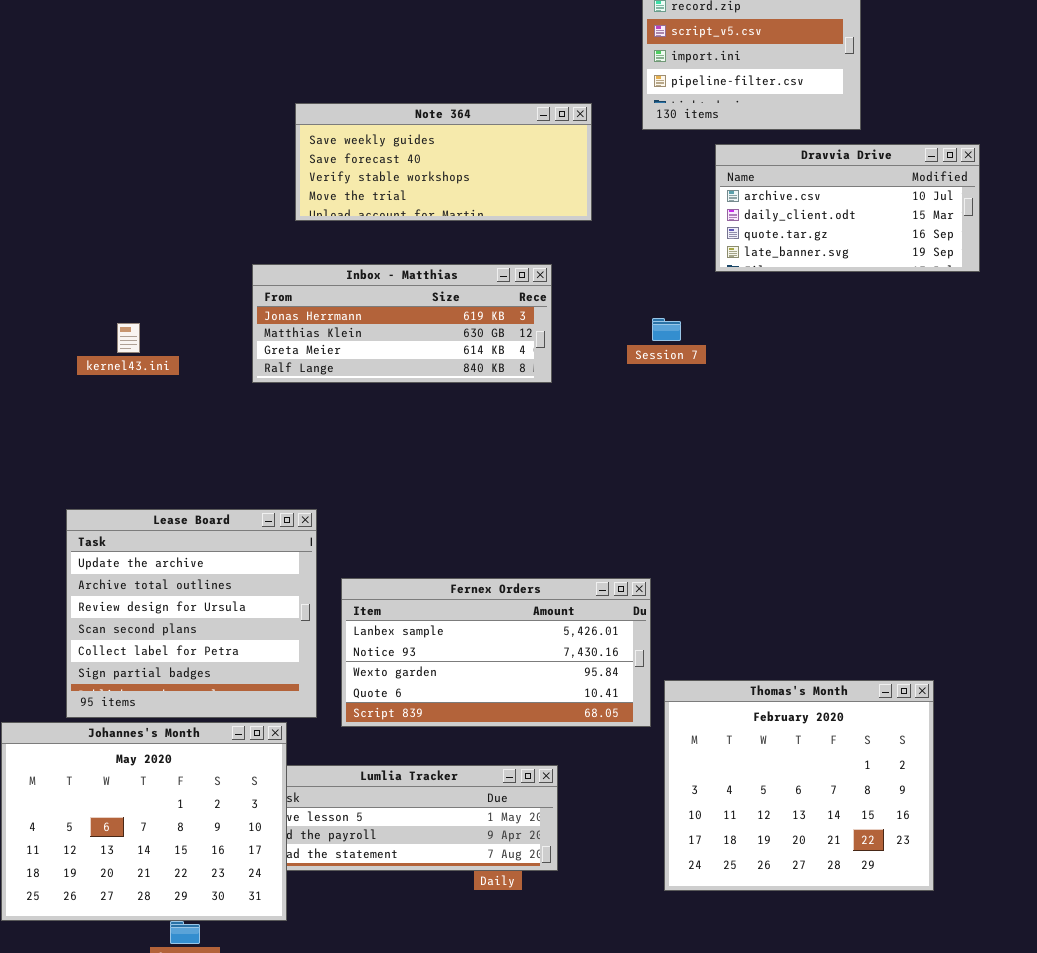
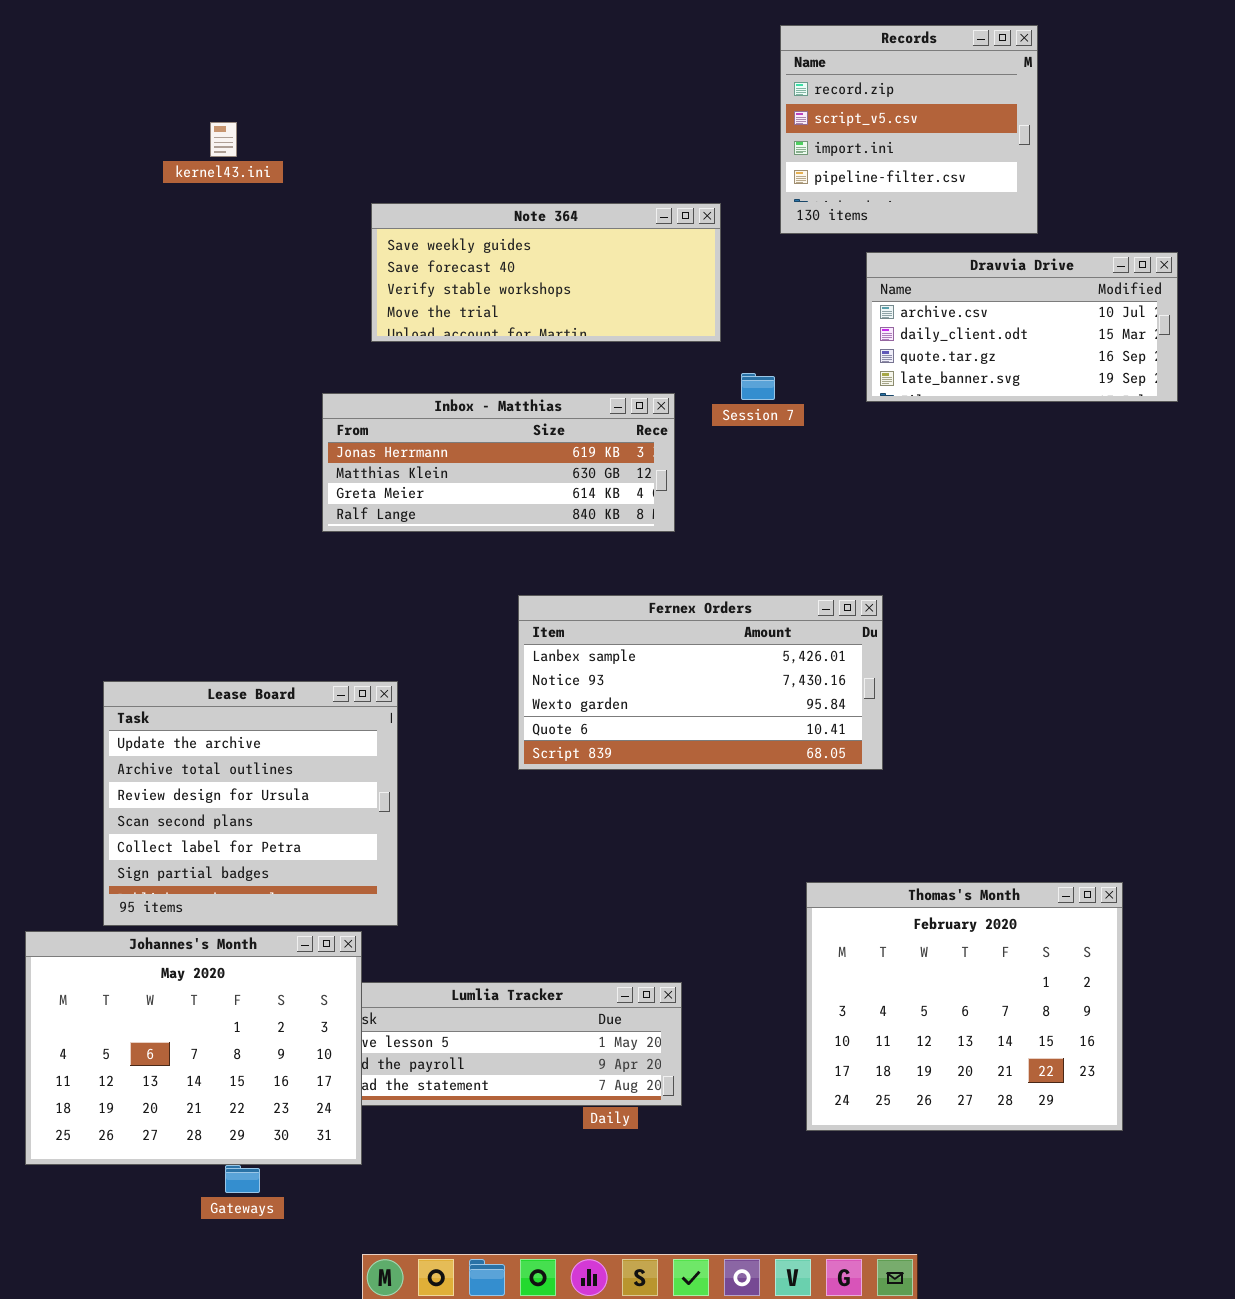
Session 7: [652,318,681,341] -> [741,373,775,400], moved
kernel43.ini: [117,323,140,353] -> [210,122,237,157], moved
Fernex Orders: [341,578,651,727] -> [518,595,883,770], moved

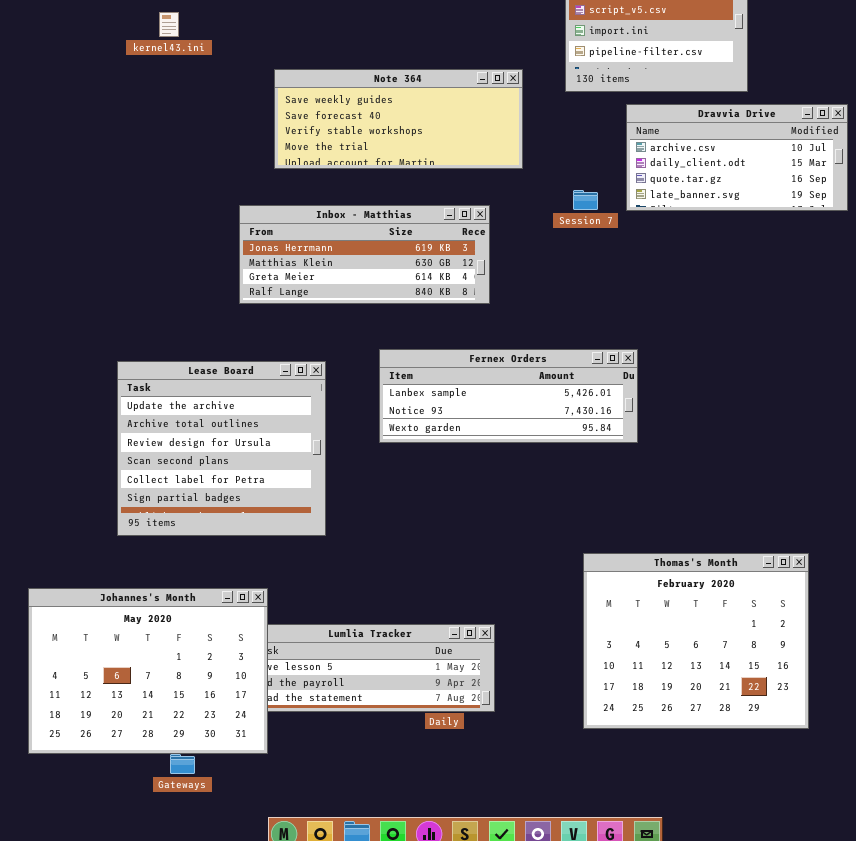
Session 7: [741,373,775,400] -> [573,190,598,210], moved
Fernex Orders: [518,595,883,770] -> [379,349,638,443], resized
Lease Board: [103,681,398,926] -> [117,361,326,536], moved

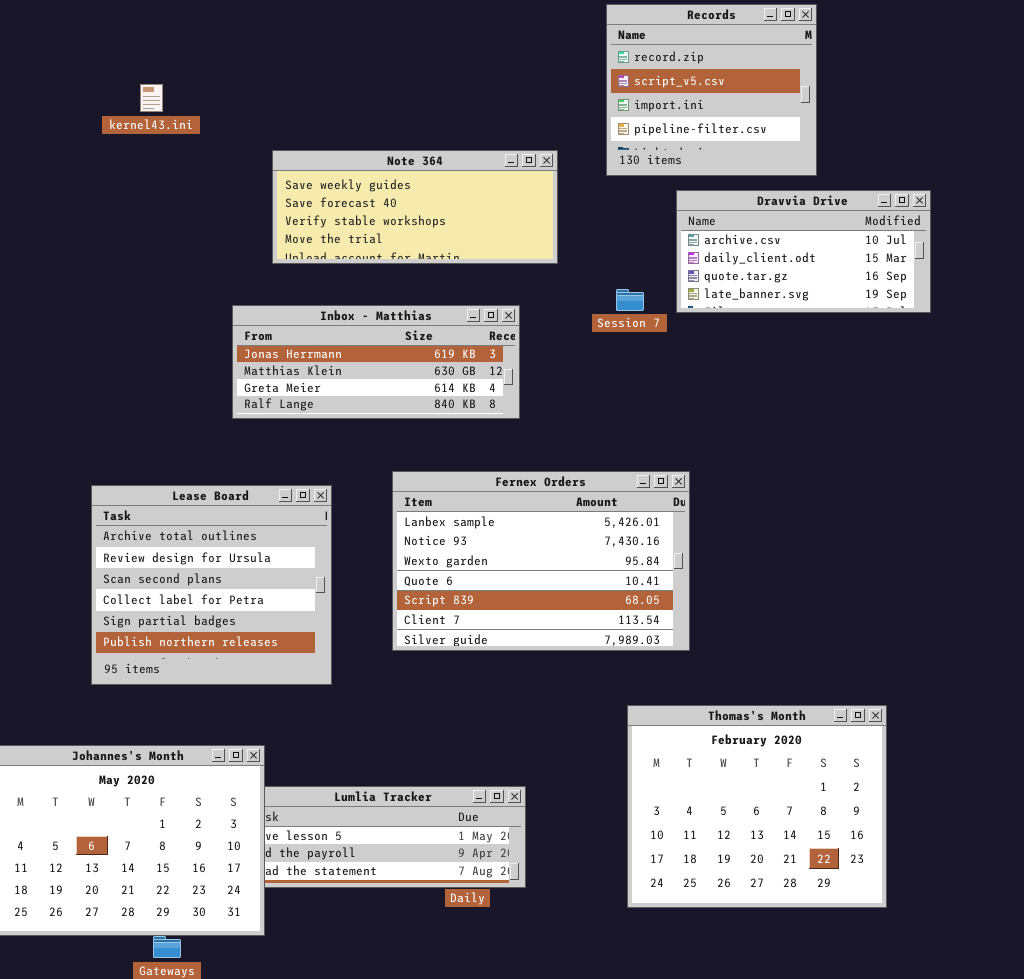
Fernex Orders: [379,349,638,443] -> [392,471,690,651], resized
Lease Board: [117,361,326,536] -> [91,485,332,685], scrolled down 1 row

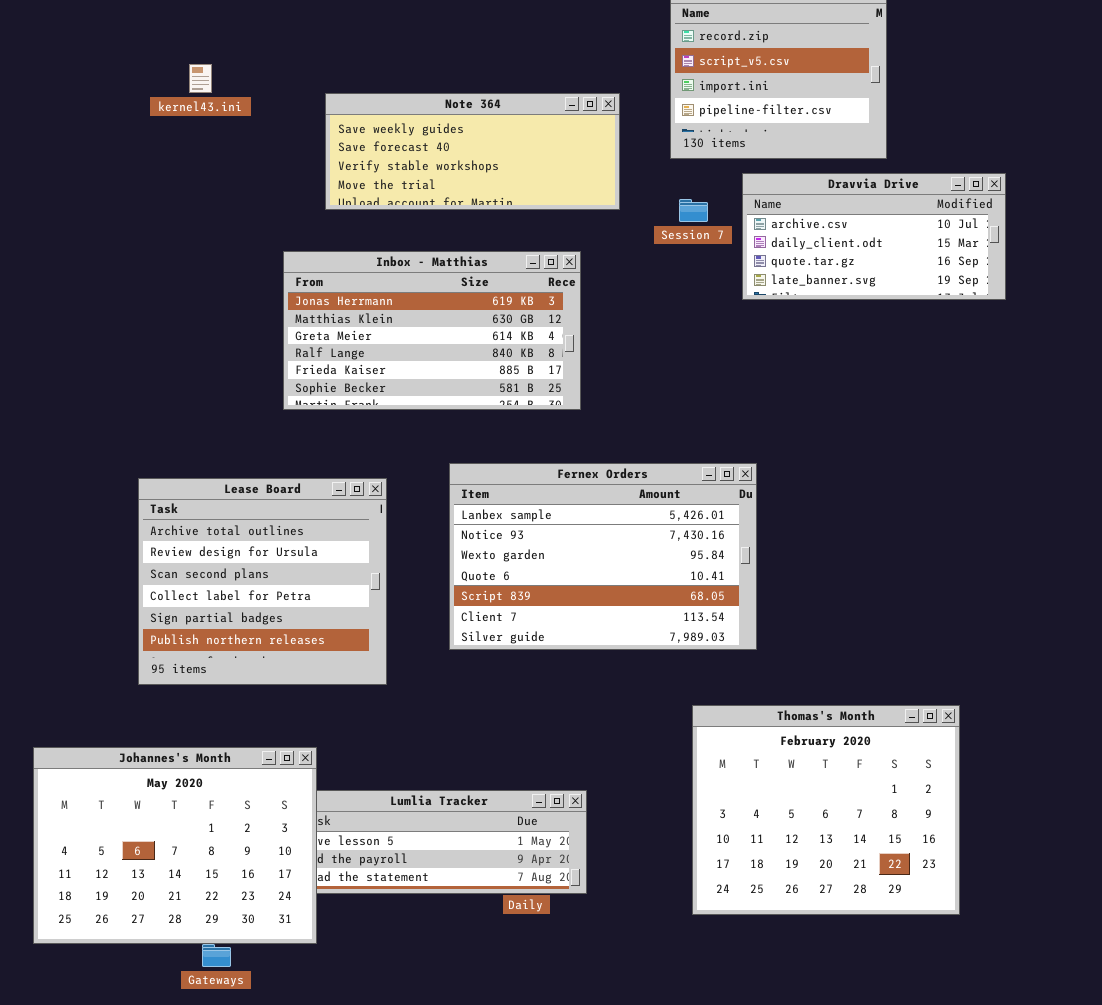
Note 364: [272,150,558,264] -> [325,93,620,210], moved
Session 7: [616,289,644,311] -> [679,199,708,222], moved
Inbox - Matthias: [232,305,520,419] -> [283,251,581,410], resized

